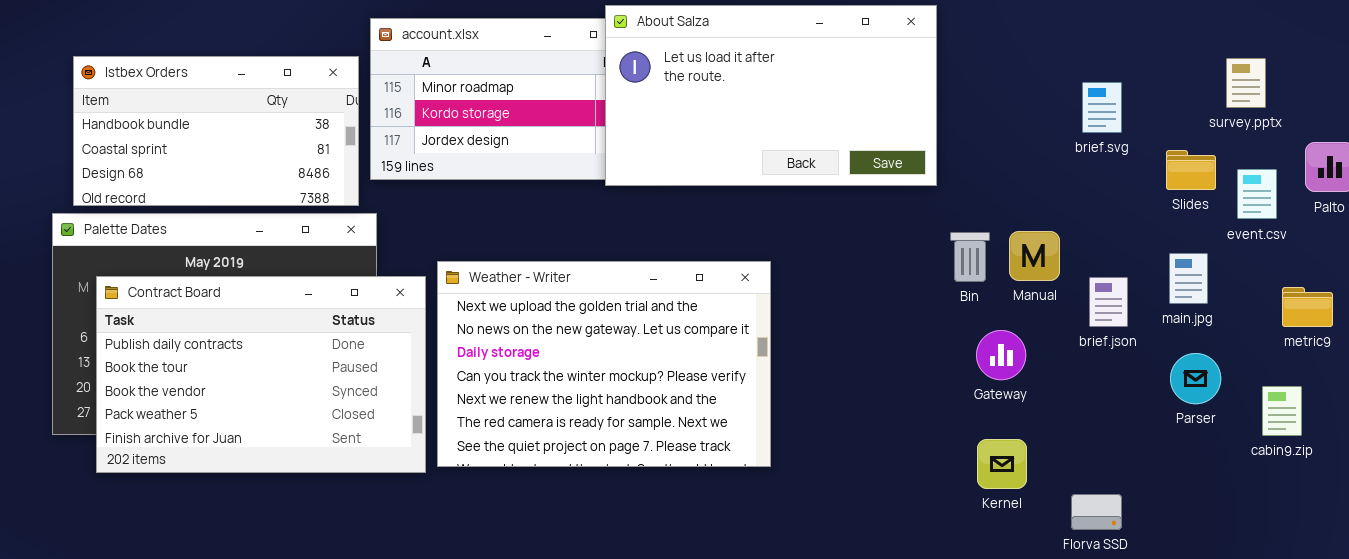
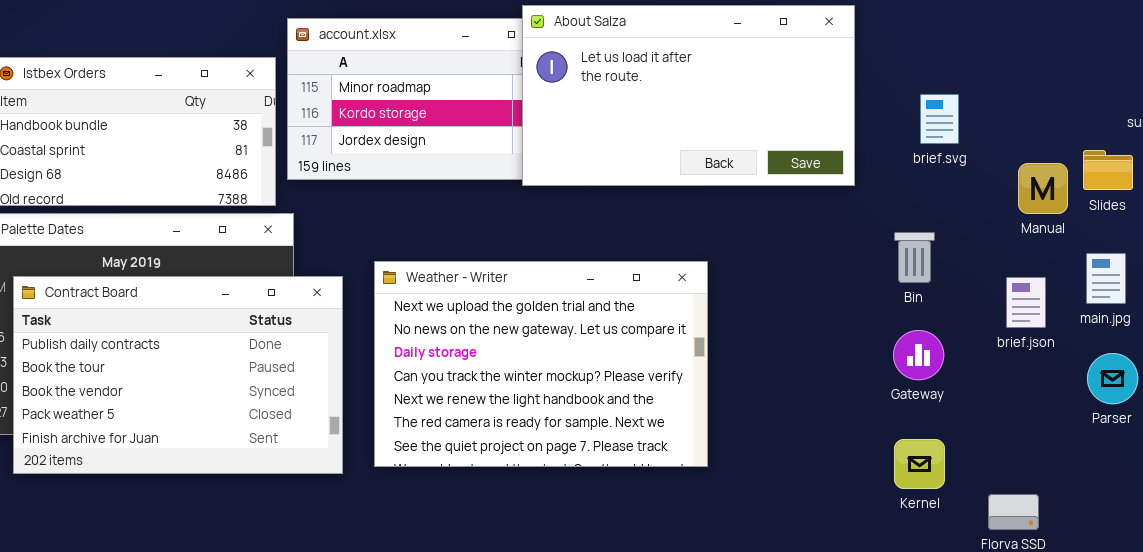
brief.svg: [1082,82,1122,133] -> [920,94,959,144], moved
Manual: [1009,231,1060,281] -> [1018,163,1068,214], moved
Bin: [950,232,990,282] -> [894,232,935,283], moved
Weather - Writer: [437,261,771,467] -> [374,261,708,467], moved

